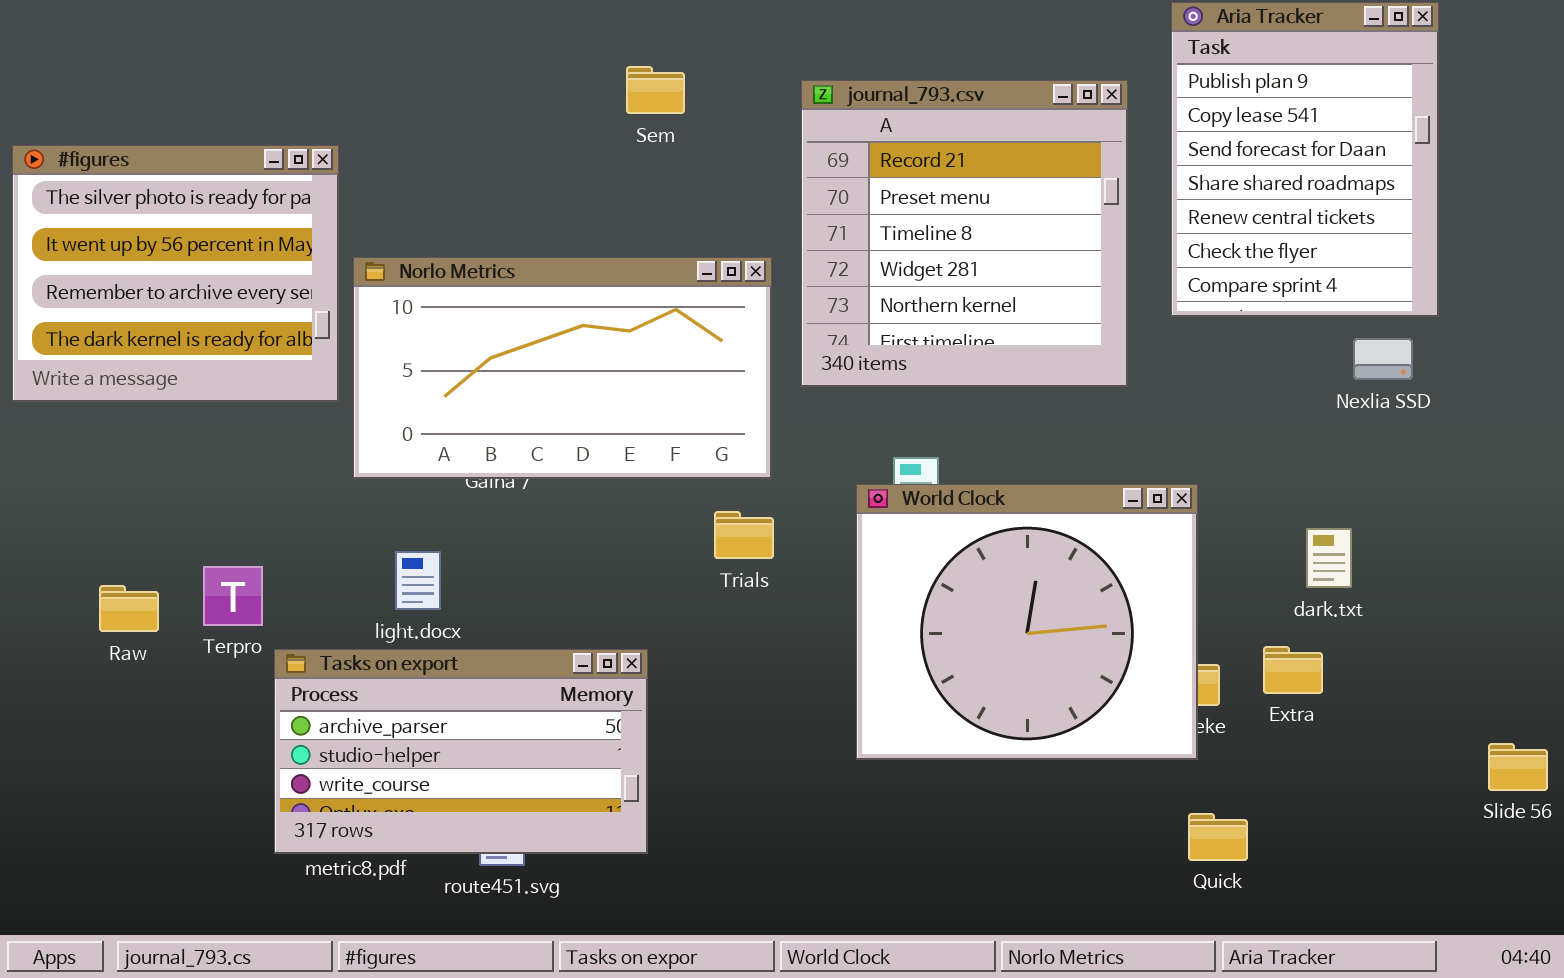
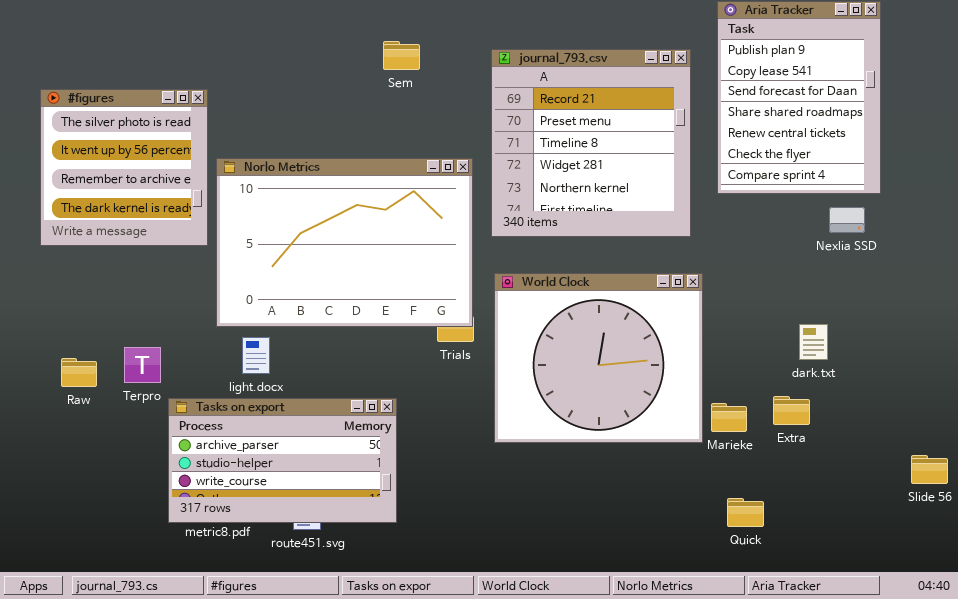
#figures: [12,145,339,402] -> [40,89,208,246], resized
Norlo Metrics: [353,257,772,479] -> [216,158,473,327], resized
World Clock: [856,484,1198,760] -> [494,273,703,443], moved

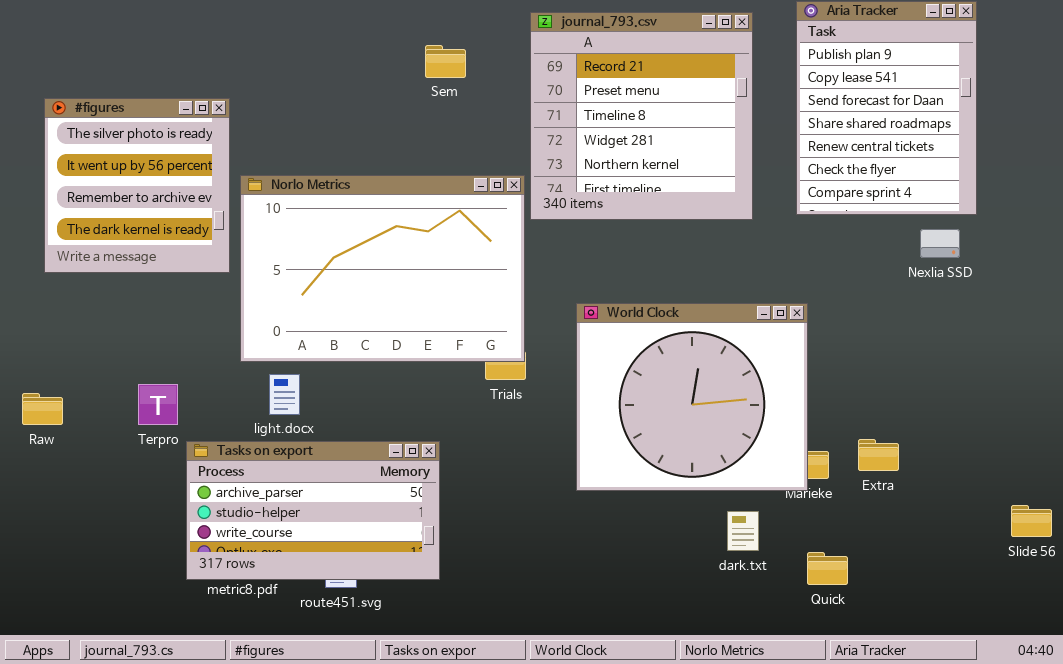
journal_793.csv: [491,49,691,237] -> [530,12,753,220], moved
World Clock: [494,273,703,443] -> [576,303,808,491], moved
dark.txt: [799,324,828,360] -> [727,511,759,551], moved
Raw: [61,358,97,387] -> [22,393,63,425], moved

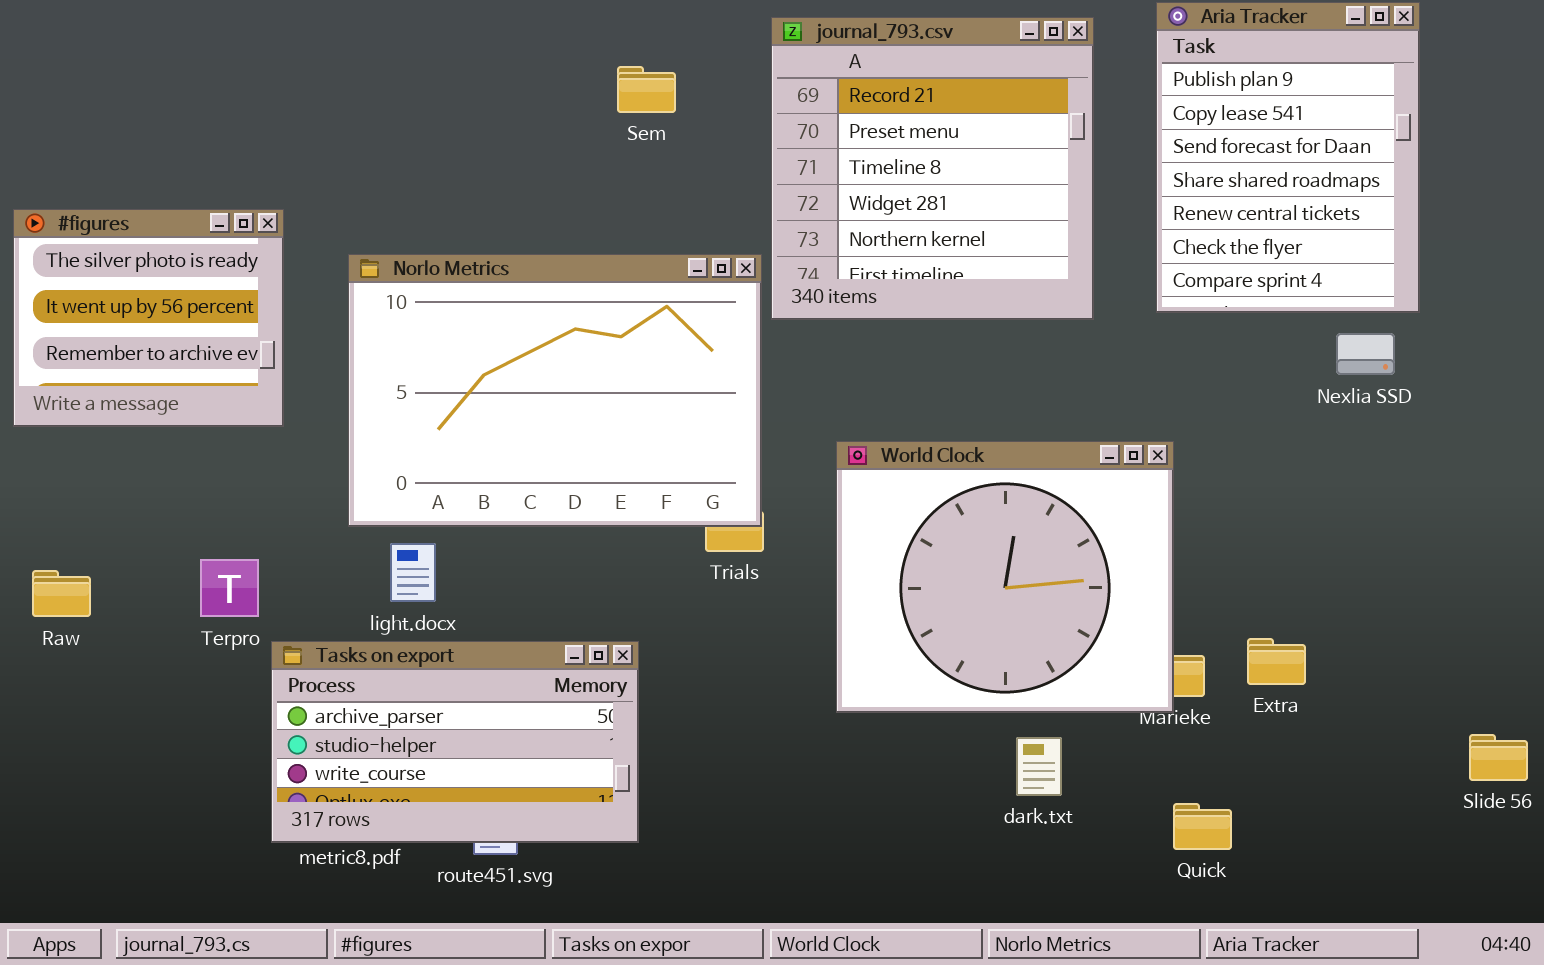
#figures: [44,98,230,273] -> [13,209,284,427], moved, resized
dark.txt: [727,511,759,551] -> [1016,737,1062,796], moved

